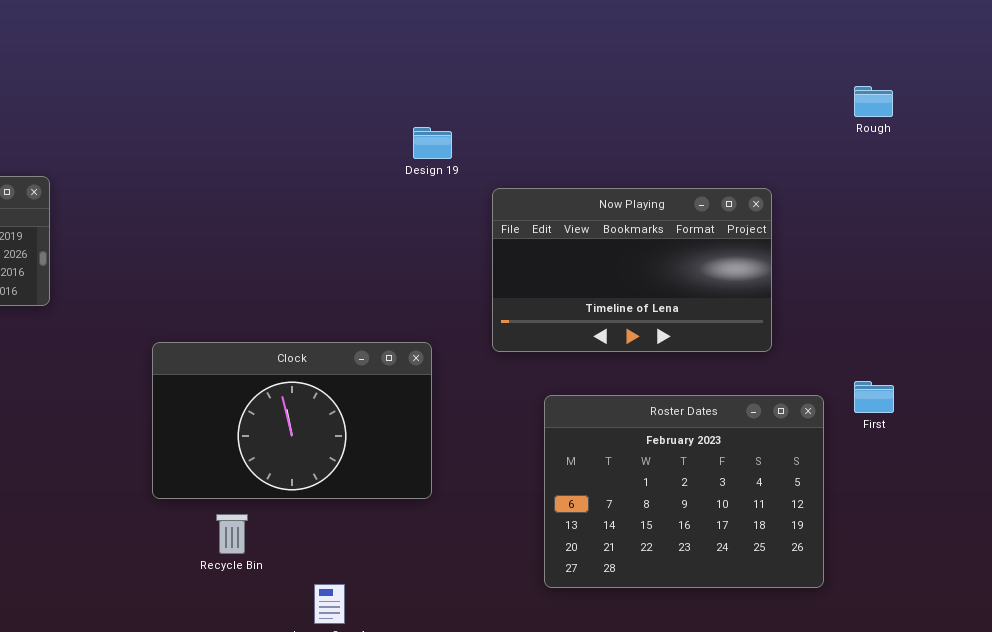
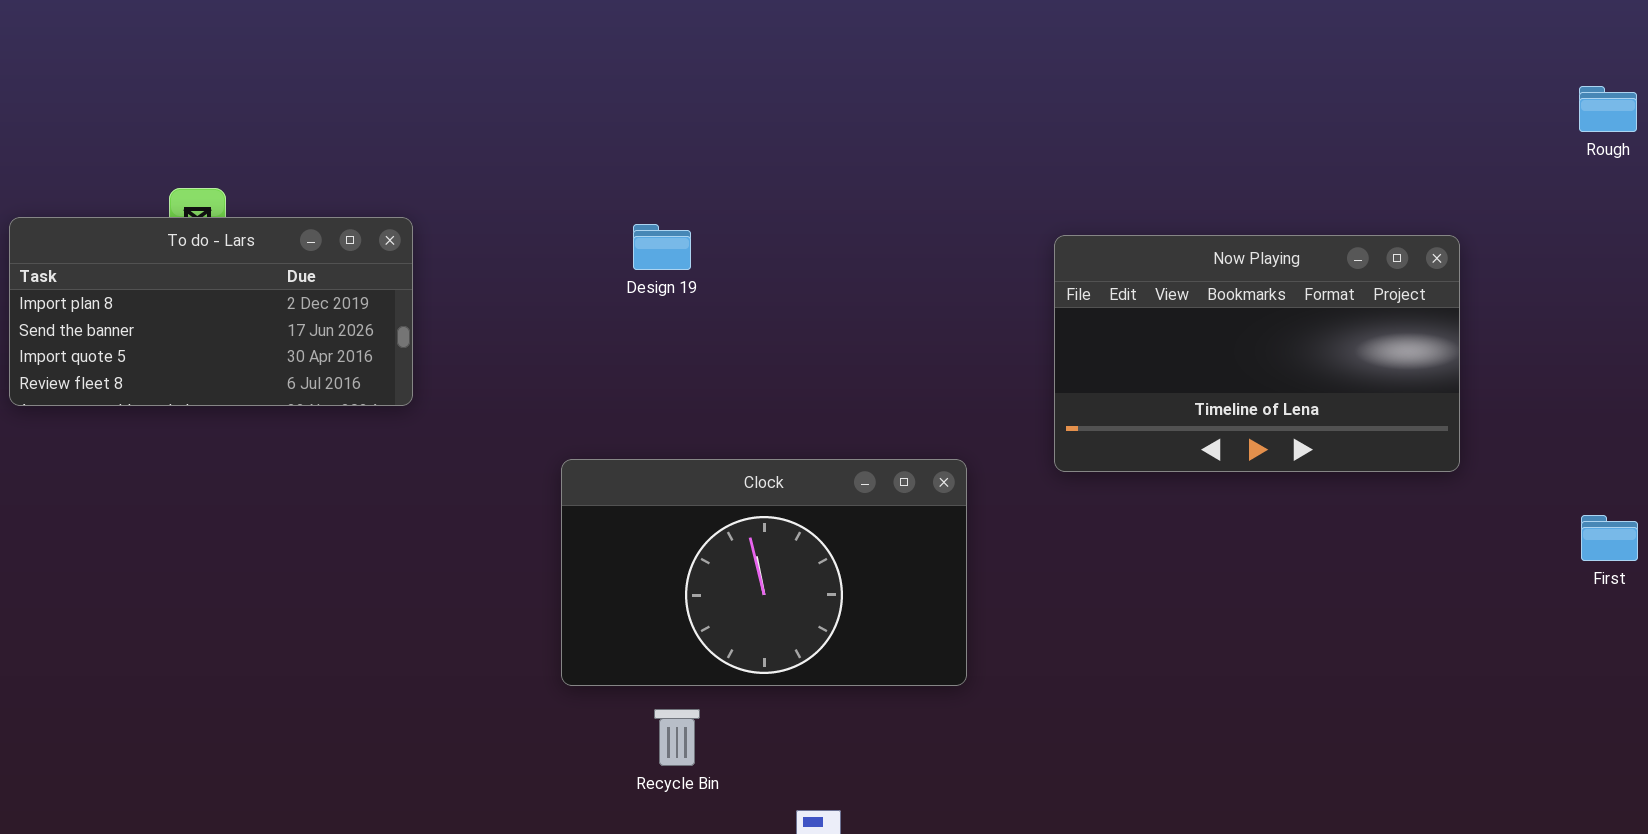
Design 19: [413,127,452,159] -> [633,224,691,270], moved
Roster Dates: [544,395,824,588] -> none, closed

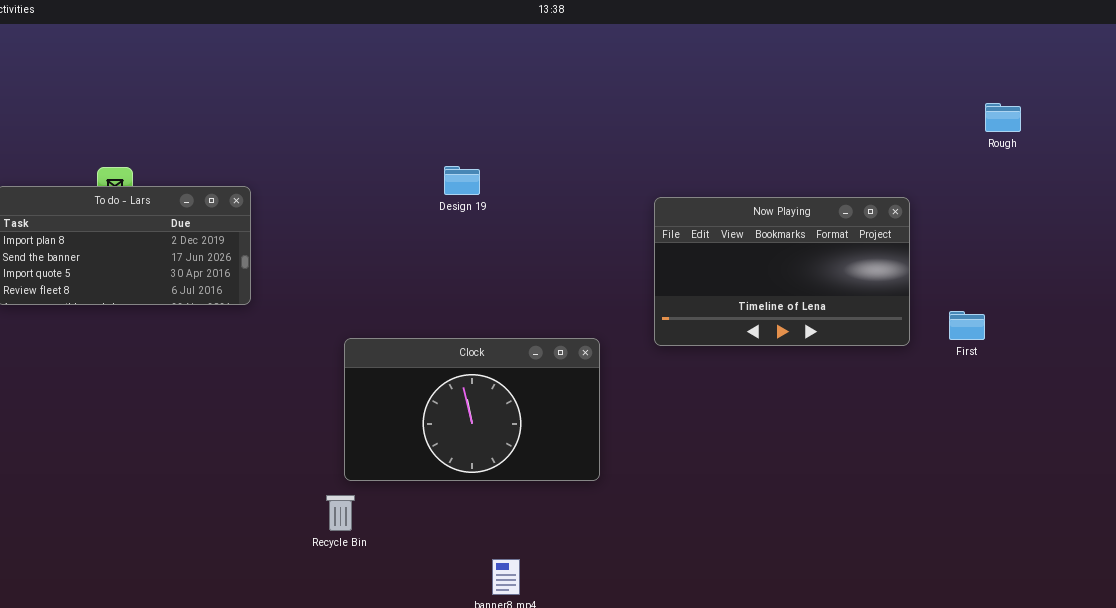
Design 19: [633,224,691,270] -> [444,166,480,195], moved
First: [1581,515,1638,561] -> [949,311,985,340], moved
Recycle Bin: [654,709,700,766] -> [326,495,355,531], moved

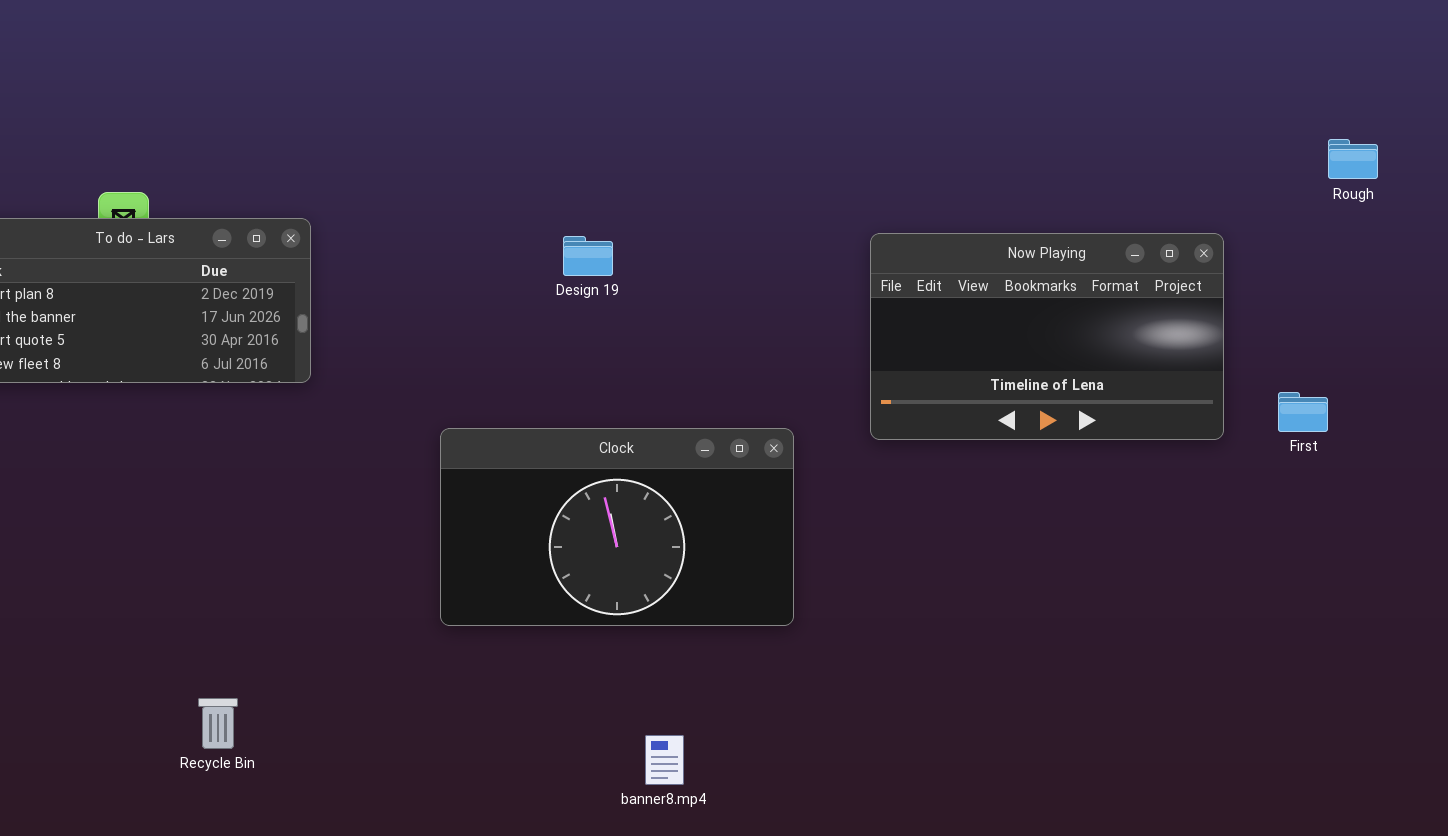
Rough: [985,103,1021,132] -> [1328,139,1378,179], moved
Design 19: [444,166,480,195] -> [563,236,613,276], moved
Recycle Bin: [326,495,355,531] -> [198,698,238,749], moved

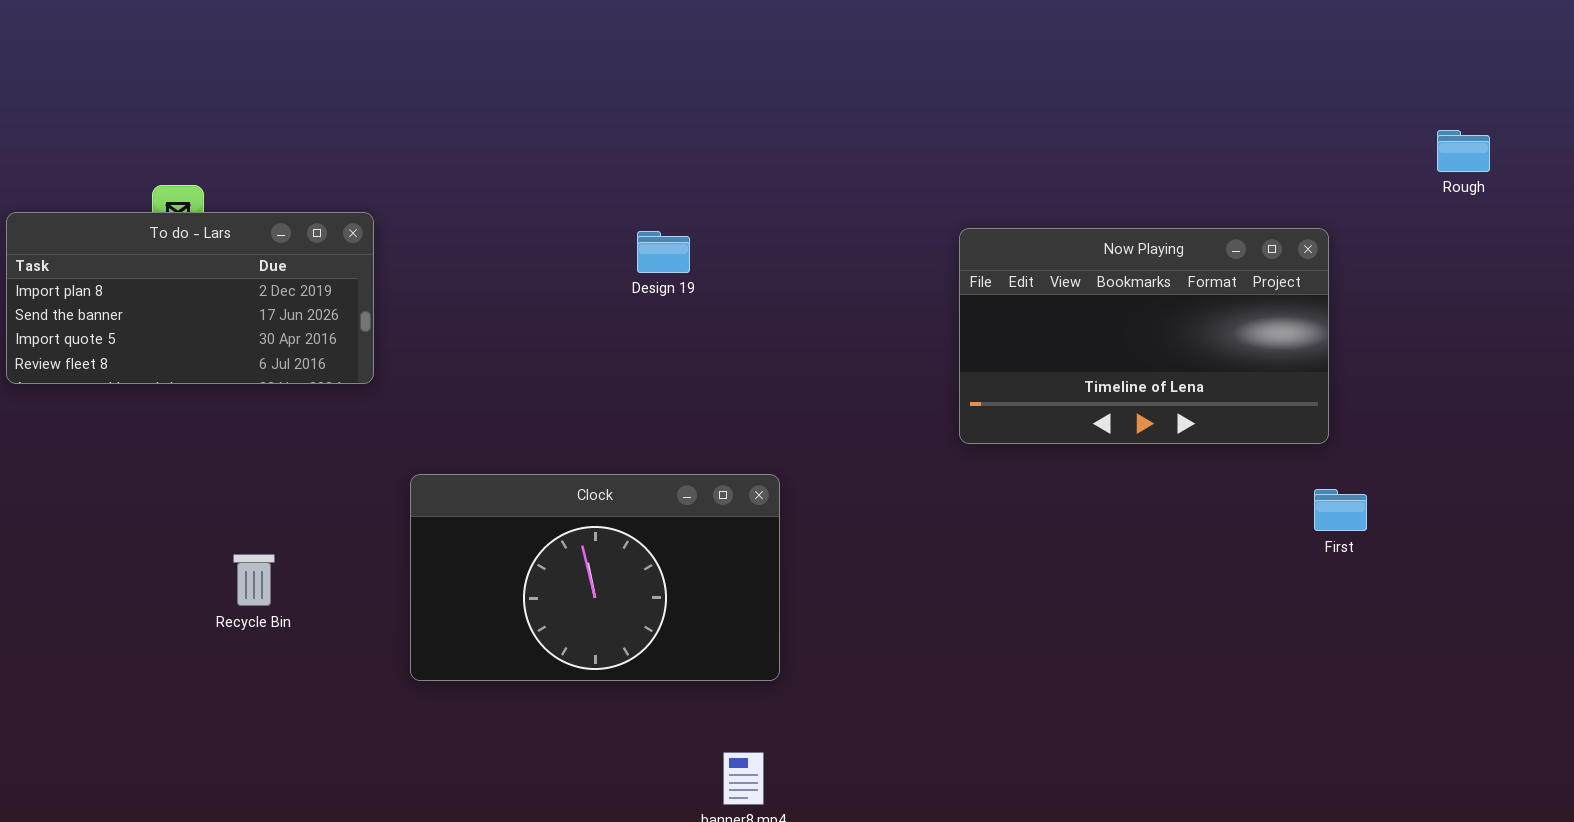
First: [1278,392,1328,432] -> [1314,489,1367,531], moved
Clock: [440,428,794,626] -> [410,474,780,681], moved
Recycle Bin: [198,698,238,749] -> [233,554,275,606], moved

